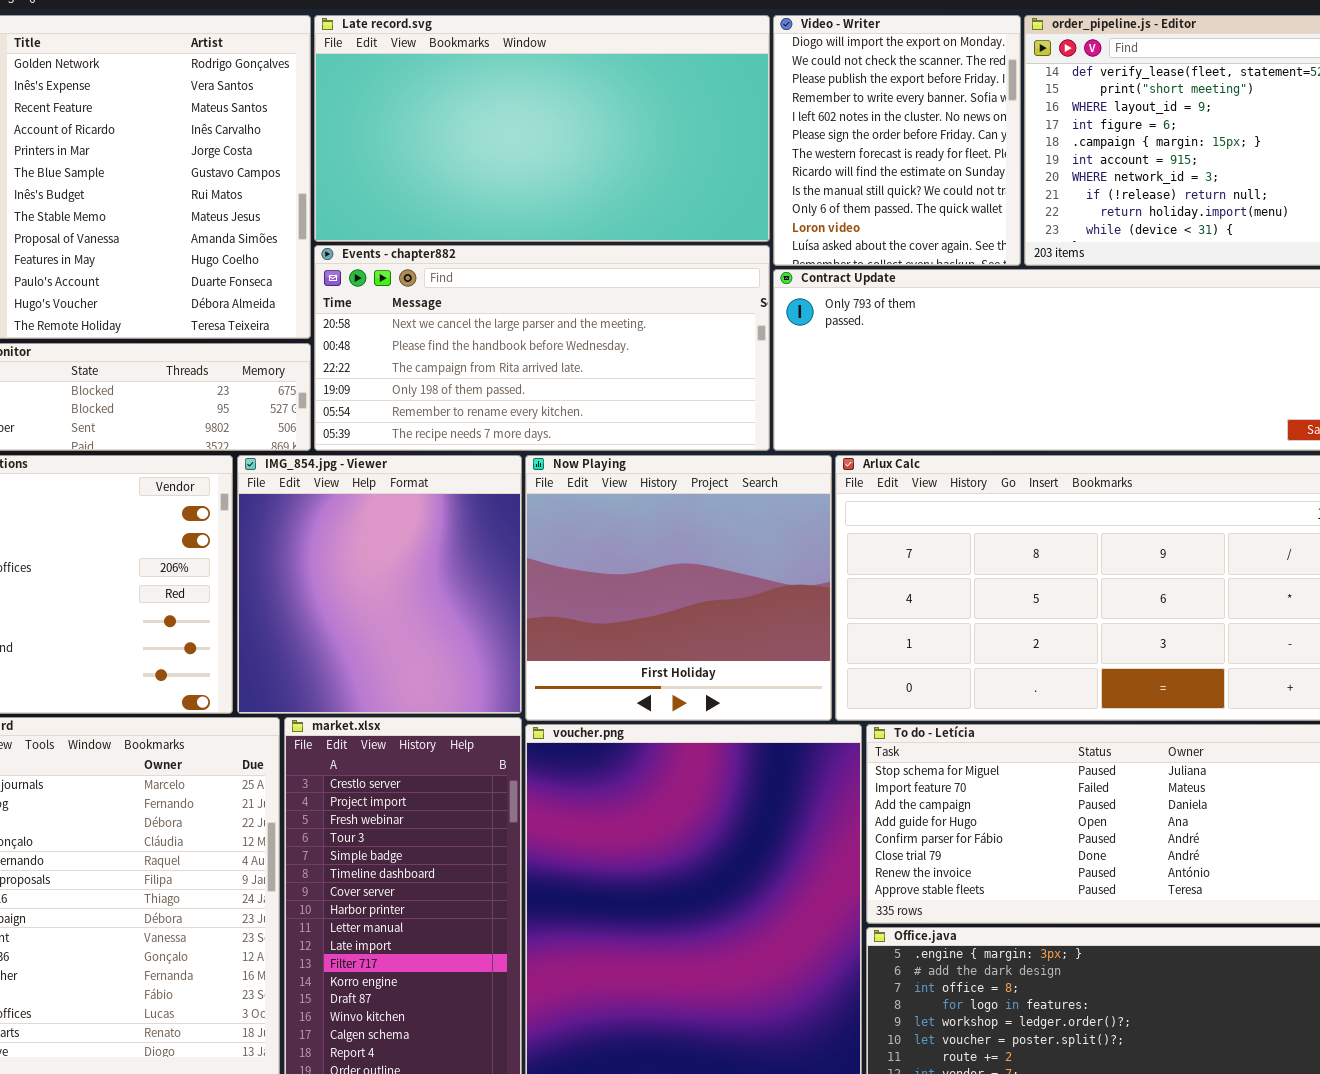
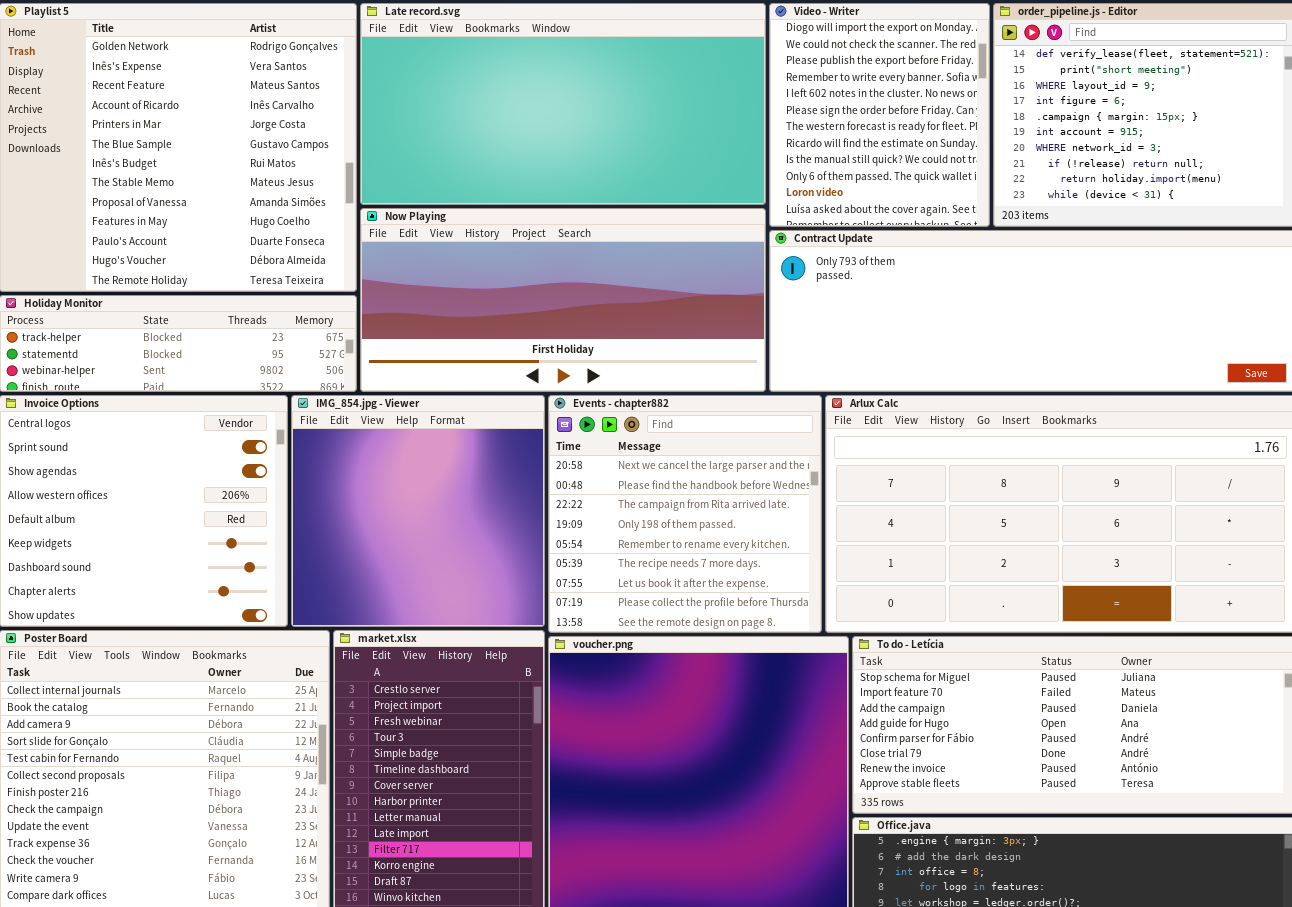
Events - chapter882: [314,245,770,451] -> [548,395,822,633], moved, resized
Now Playing: [525,455,832,721] -> [360,208,766,392], moved, resized

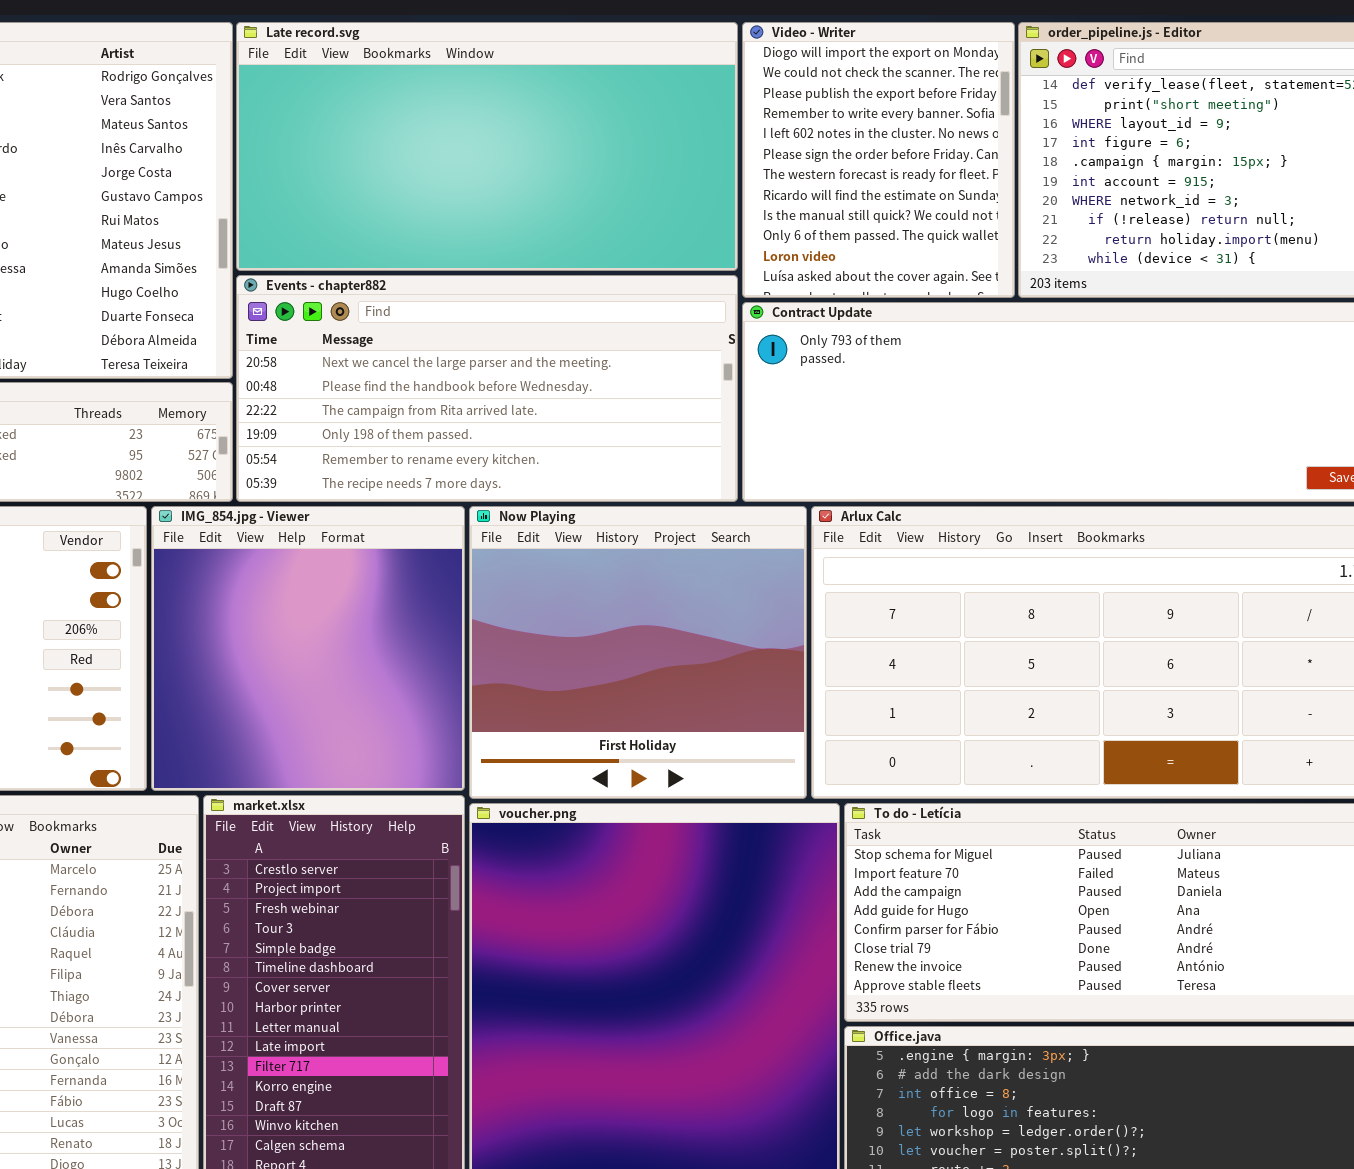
Now Playing: [360,208,766,392] -> [469,506,807,799], moved, resized
Events - chapter882: [548,395,822,633] -> [236,275,738,502], moved, resized

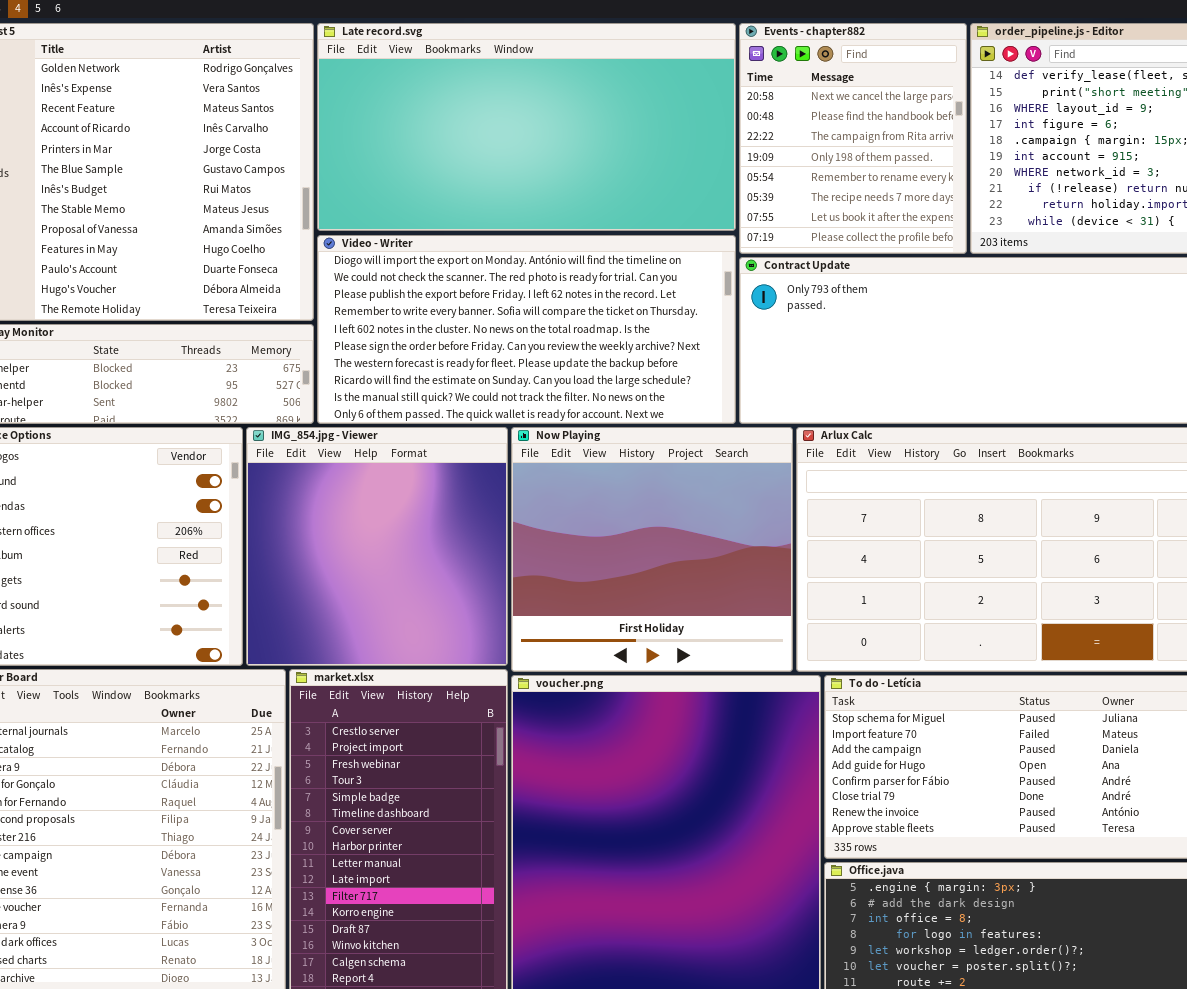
Video - Writer: [742,22,1015,298] -> [317,235,736,424], moved, resized
Events - chapter882: [236,275,738,502] -> [739,23,967,254], moved, resized

